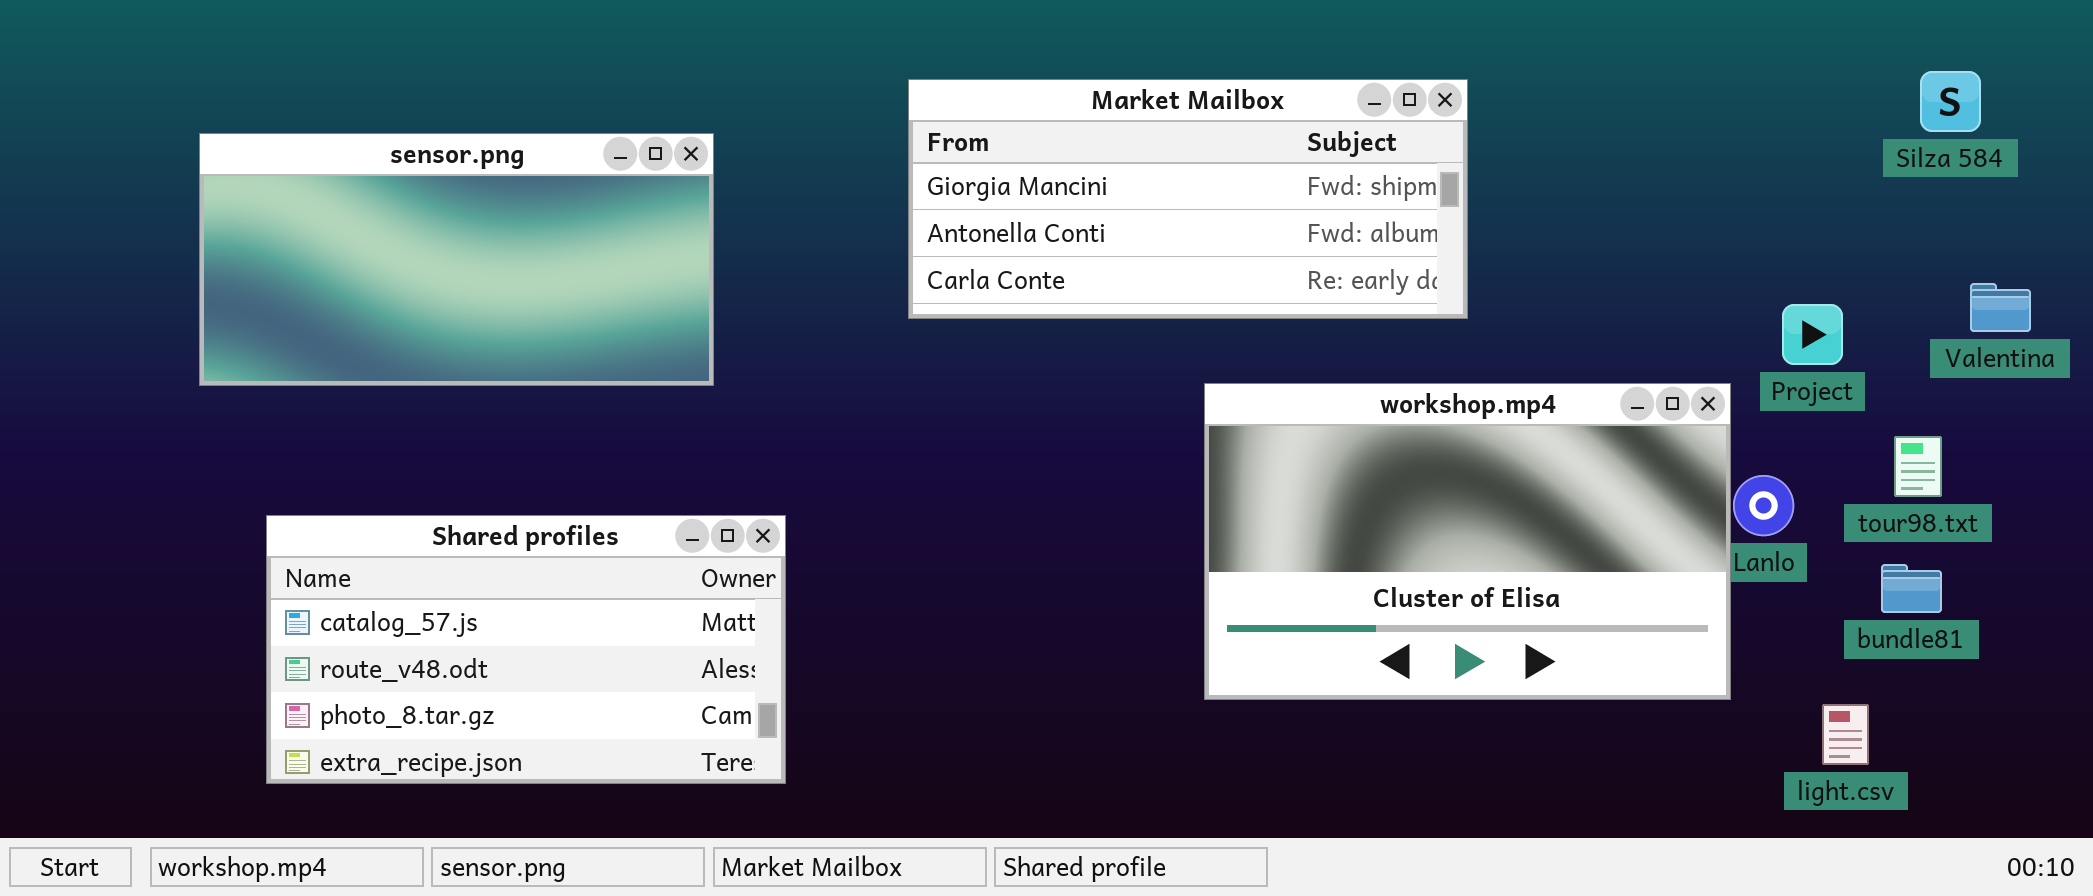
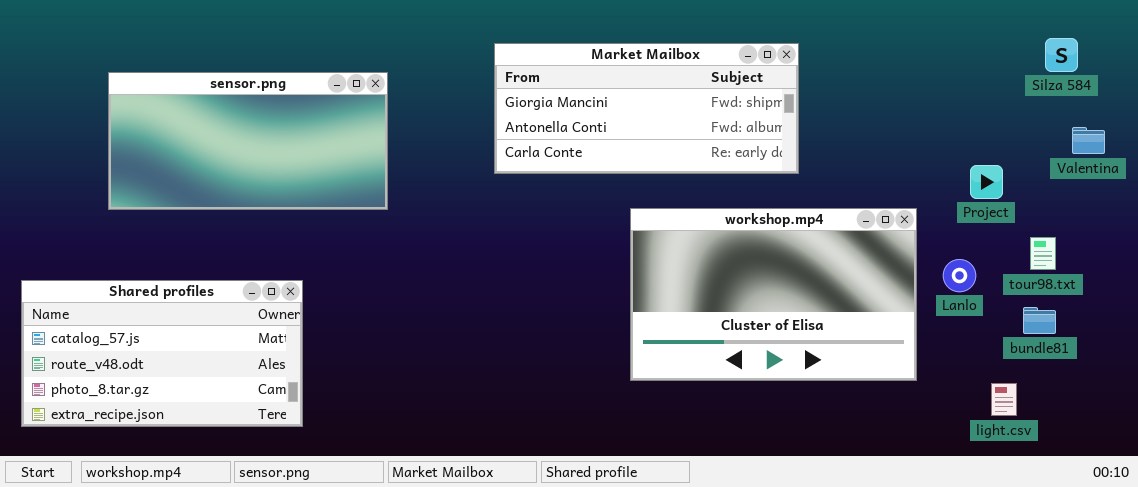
Valentina: [1970,283,2031,332] -> [1072,127,1105,154], moved
workshop.mp4: [1204,383,1731,700] -> [630,208,917,381], moved
Shared profiles: [266,515,786,784] -> [21,280,303,427], moved

